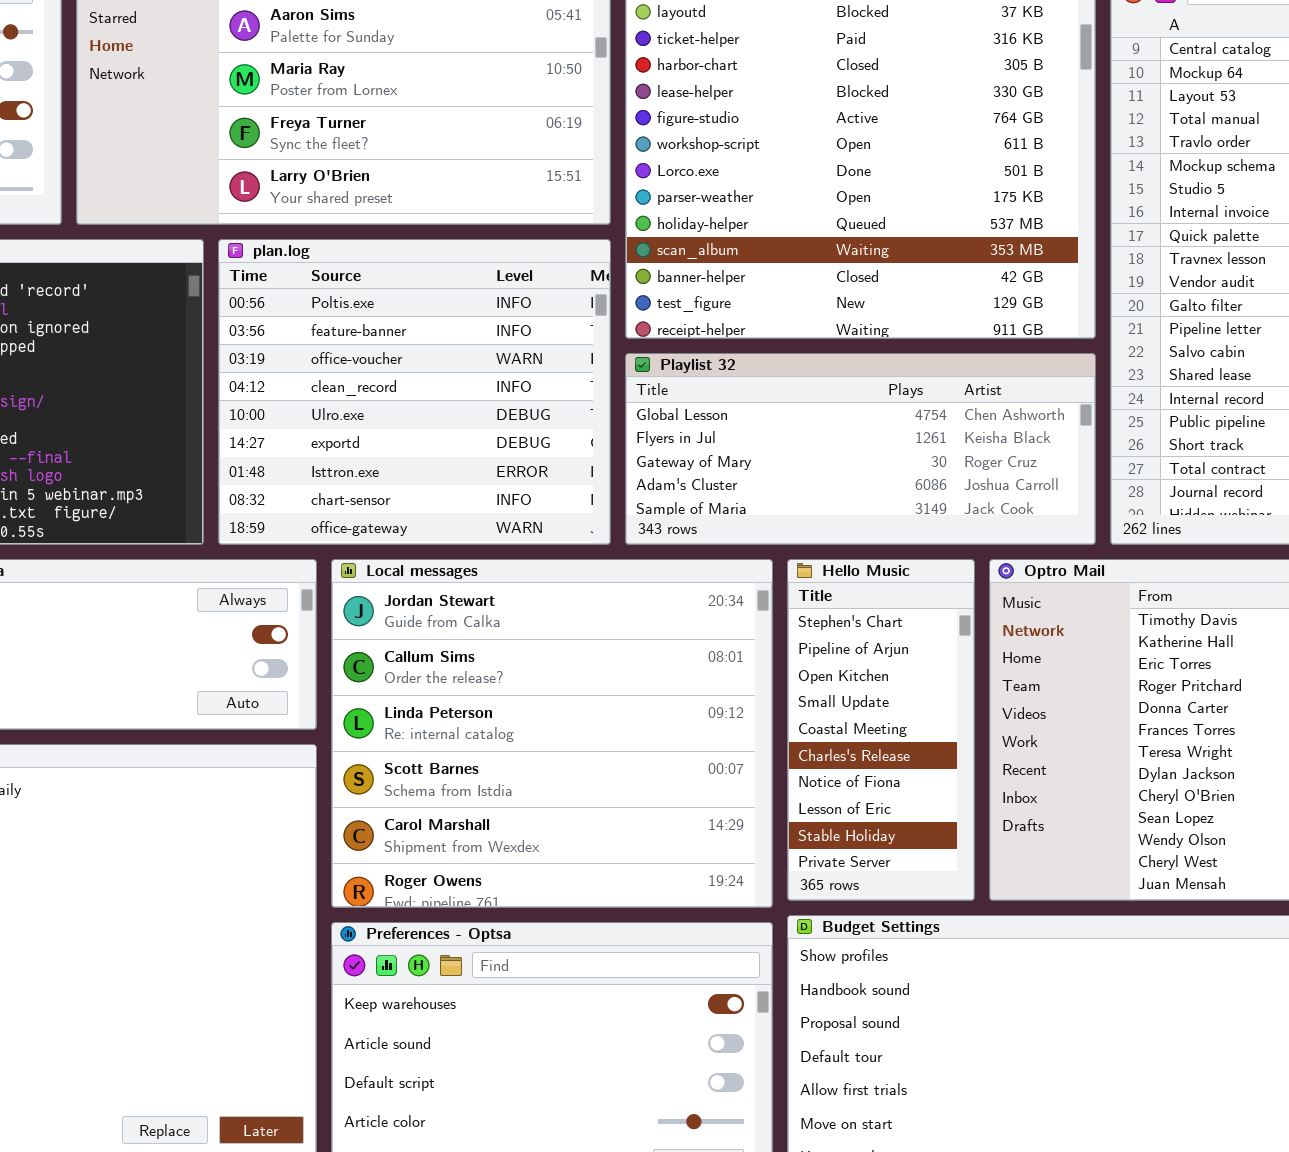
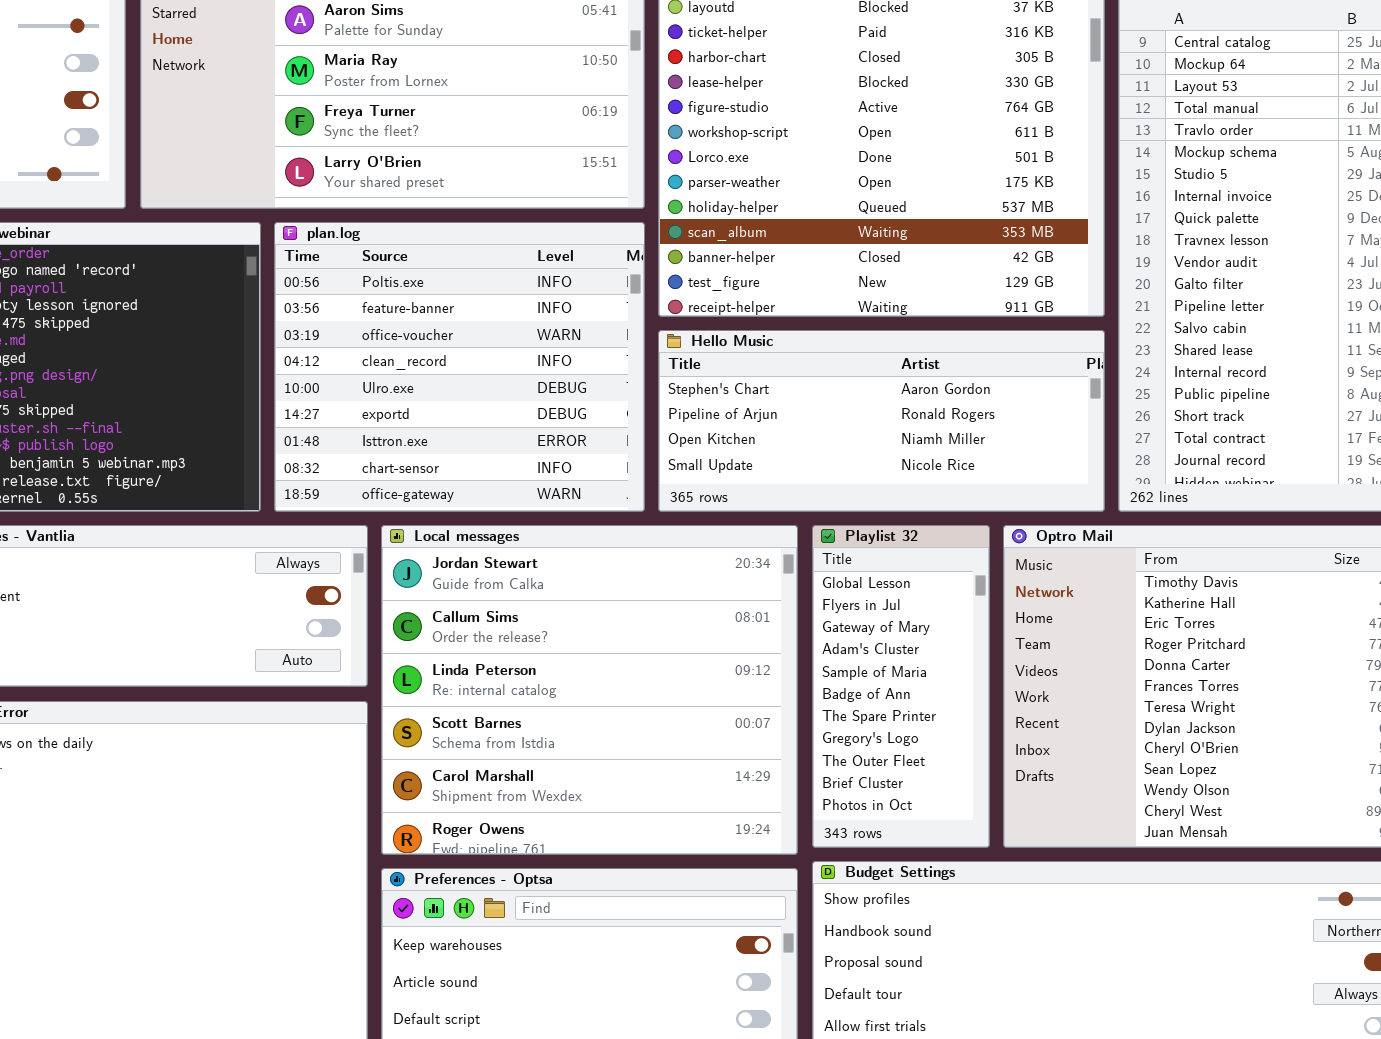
Playlist 32: [625,353,1096,545] -> [812,525,990,848], moved, resized
Hello Music: [787,559,975,901] -> [658,330,1105,512], moved, resized

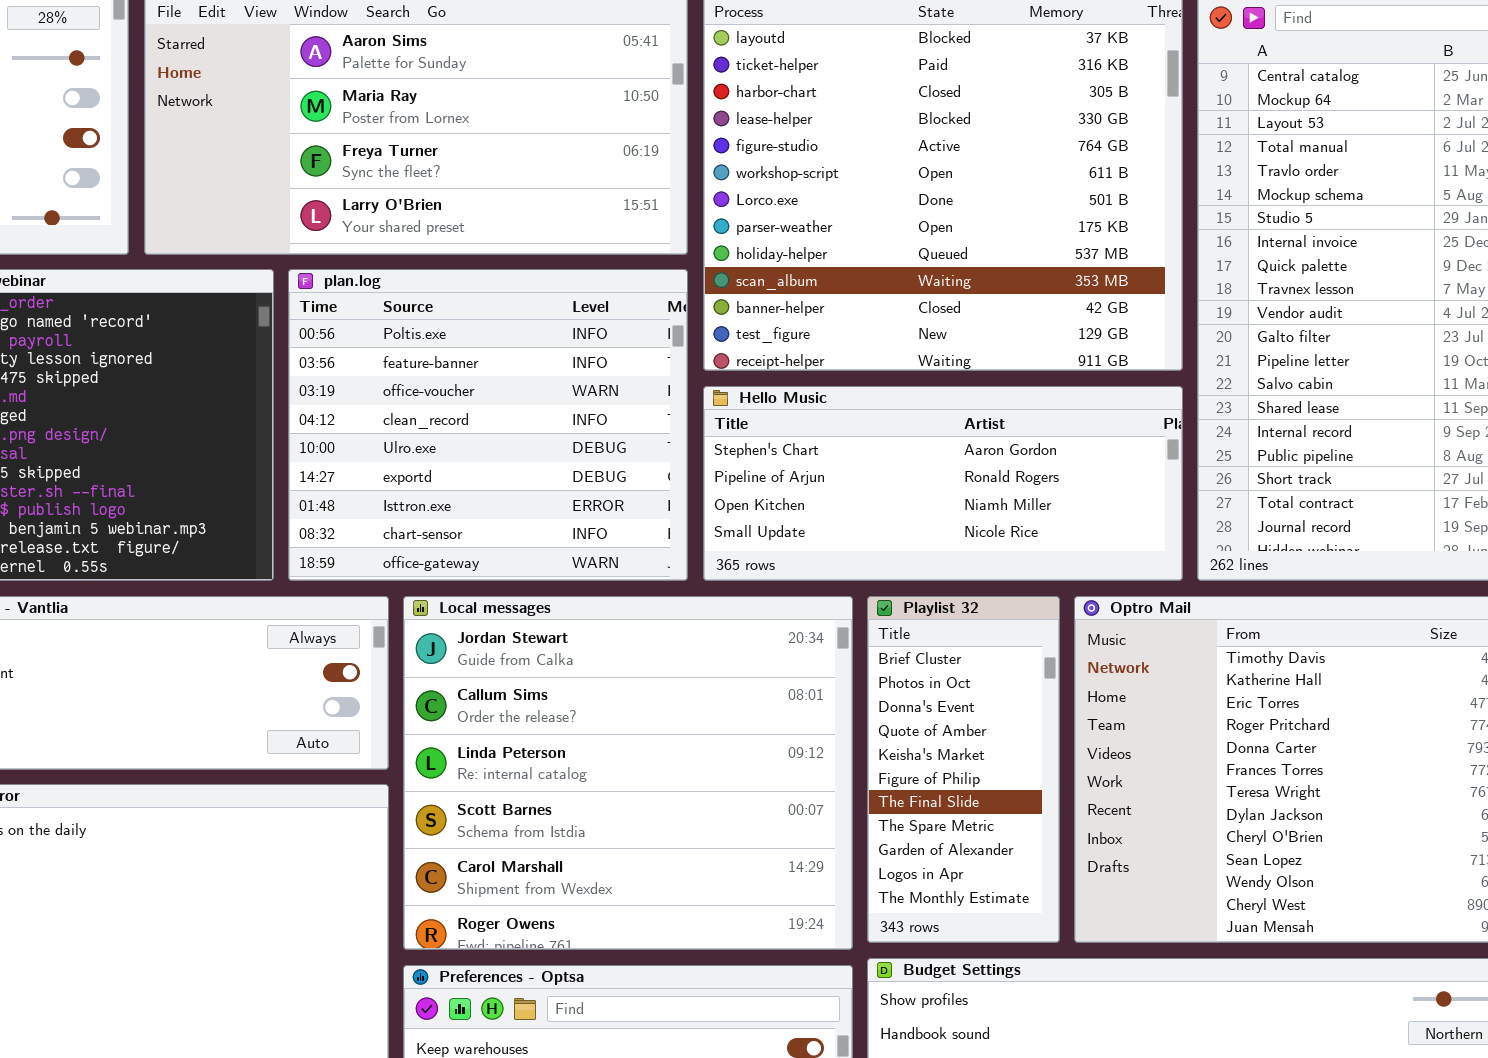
Playlist 32: [812,525,990,848] -> [867,596,1060,943], scrolled down 9 rows

